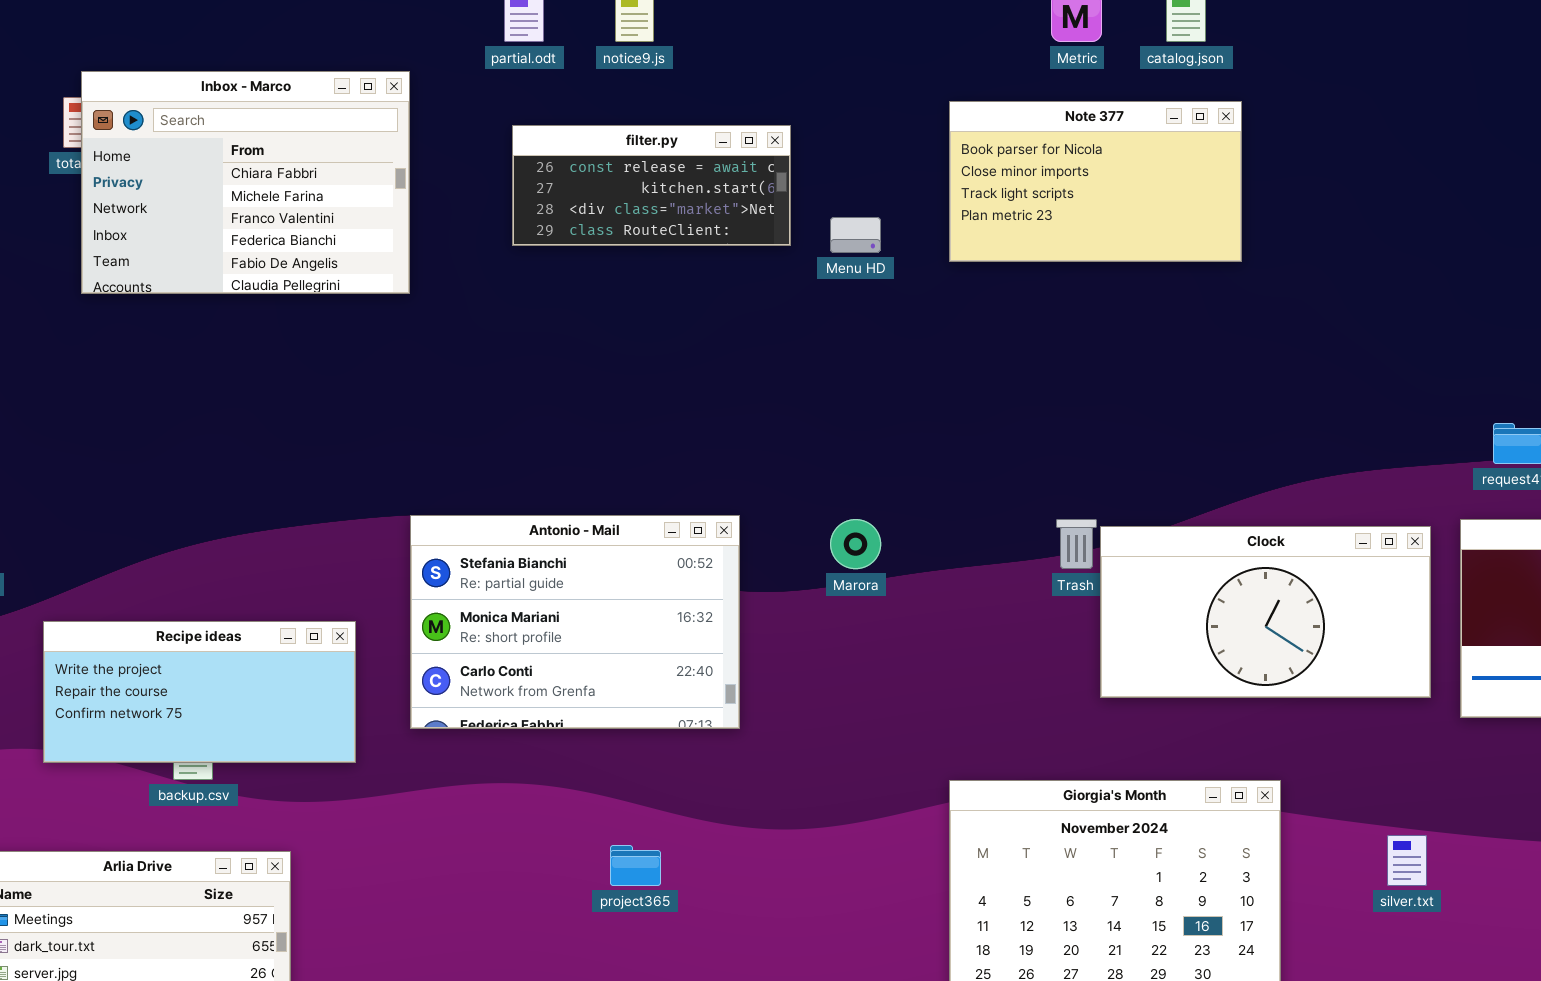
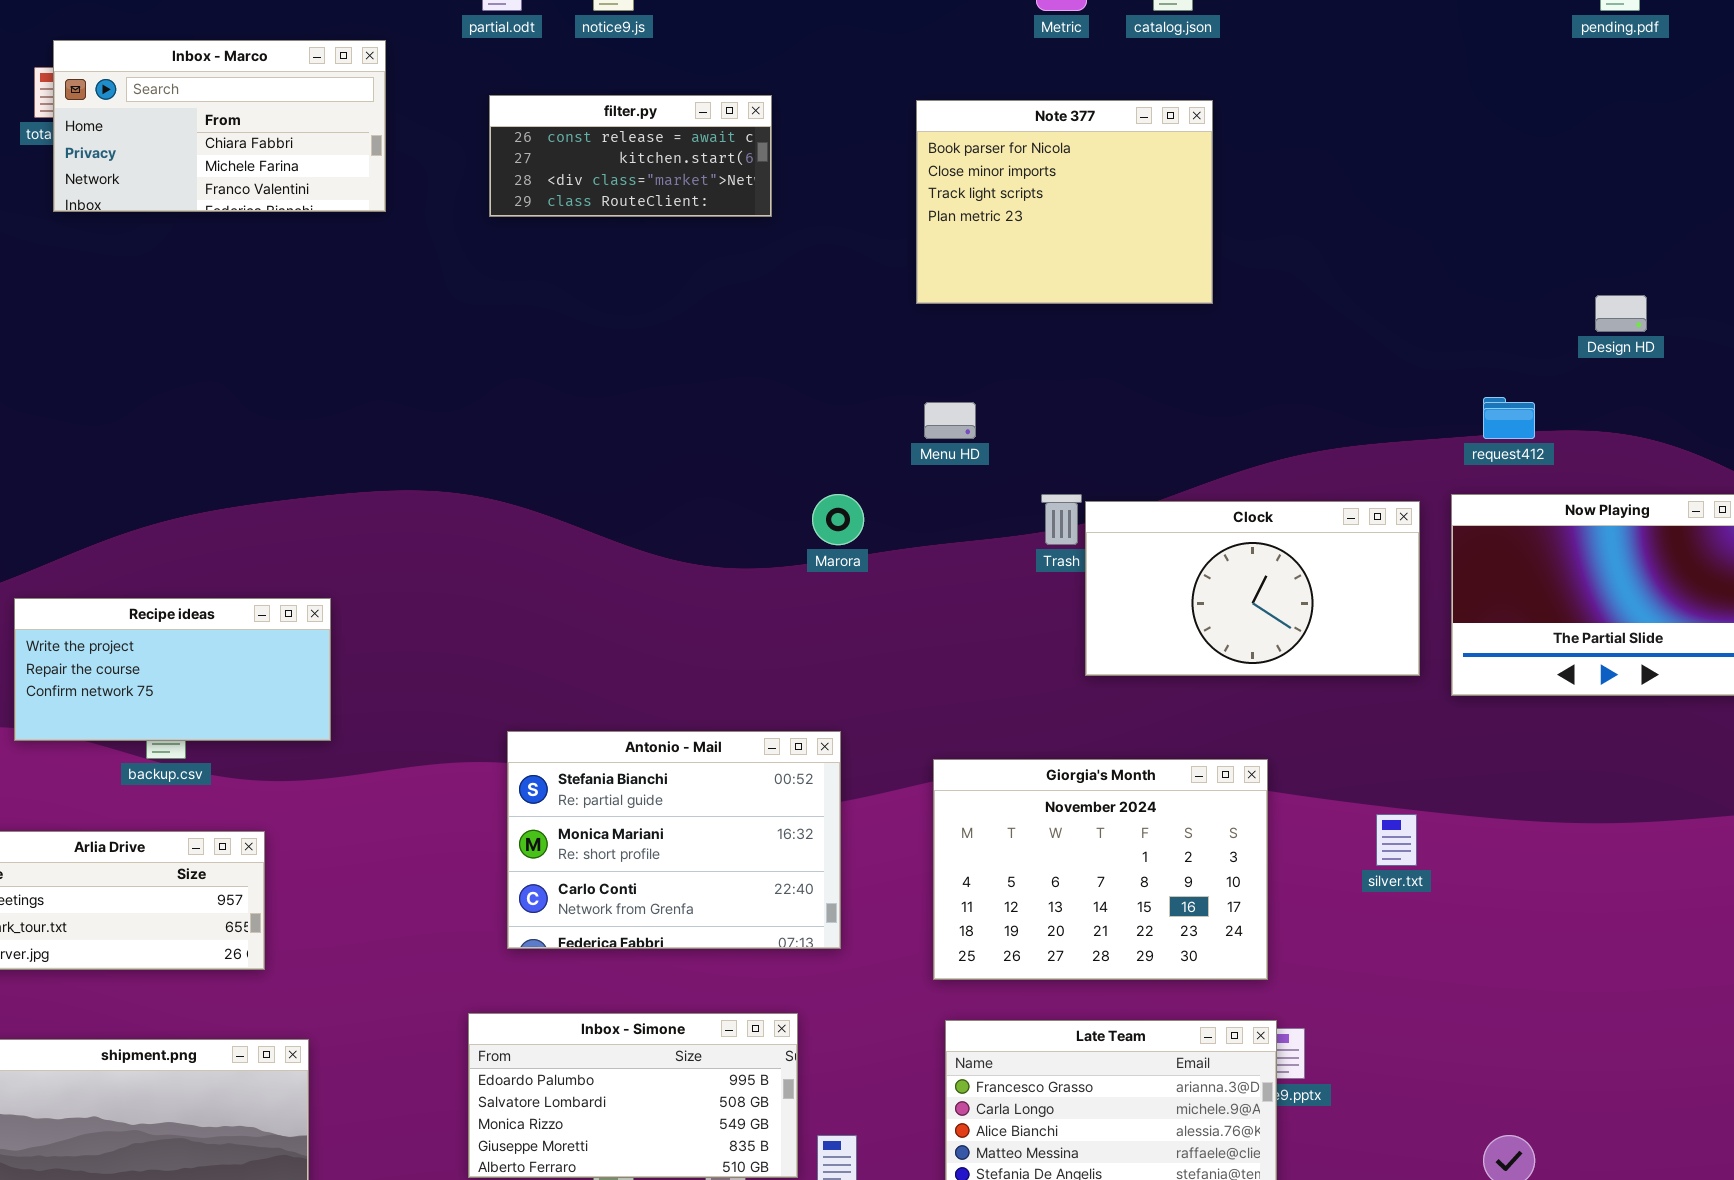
Inbox - Marco: [81,71,410,294] -> [53,40,386,212], resized
Note 377: [949,101,1242,262] -> [916,100,1213,304], moved, resized
Menu HD: [830,217,881,253] -> [924,402,976,439], moved
Antonio - Mail: [410,515,740,729] -> [507,731,841,949], moved

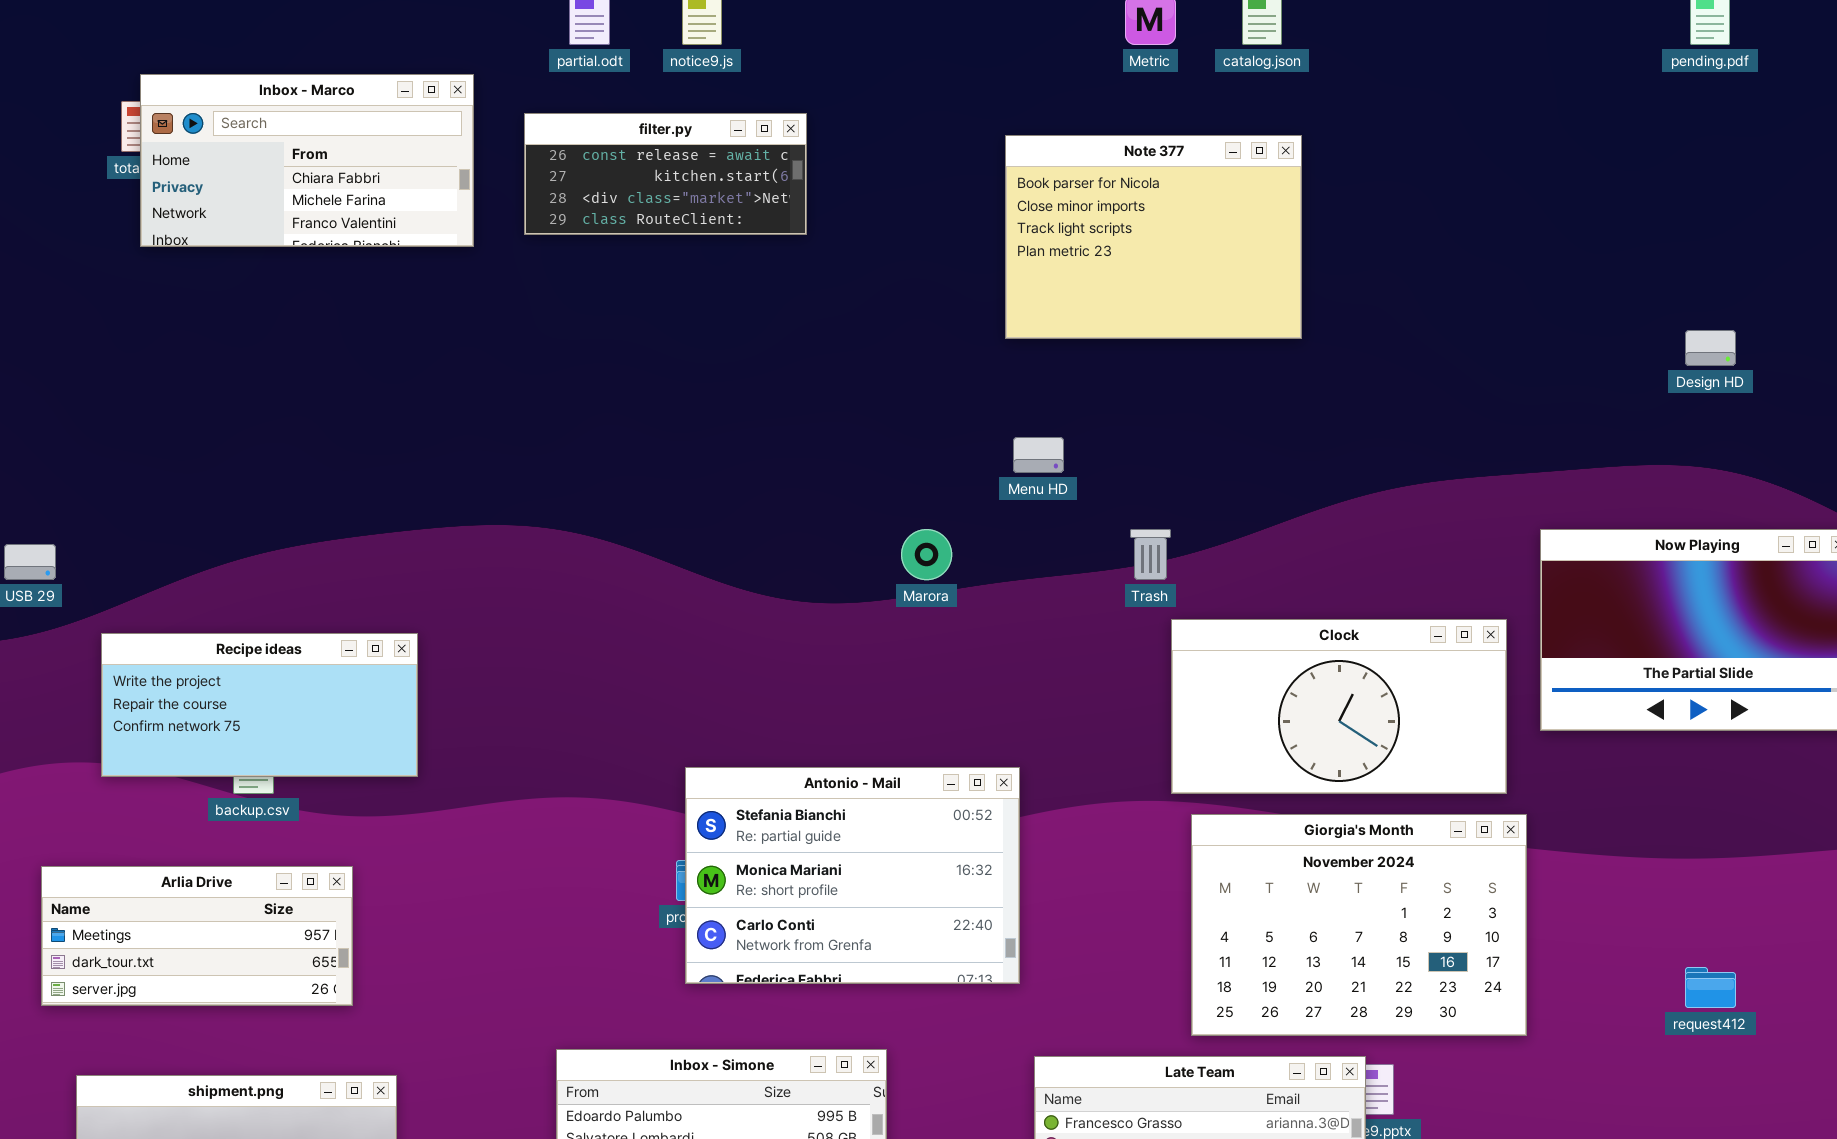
filter.py: [489,95,772,217] -> [524,113,807,235], moved
request412: [1483,397,1535,439] -> [1685,967,1736,1008], moved
Clock: [1085,501,1420,676] -> [1171,619,1507,794], moved
Antonio - Mail: [507,731,841,949] -> [685,767,1020,984], moved
Giorgia's Month: [933,759,1268,980] -> [1191,814,1527,1036], moved

